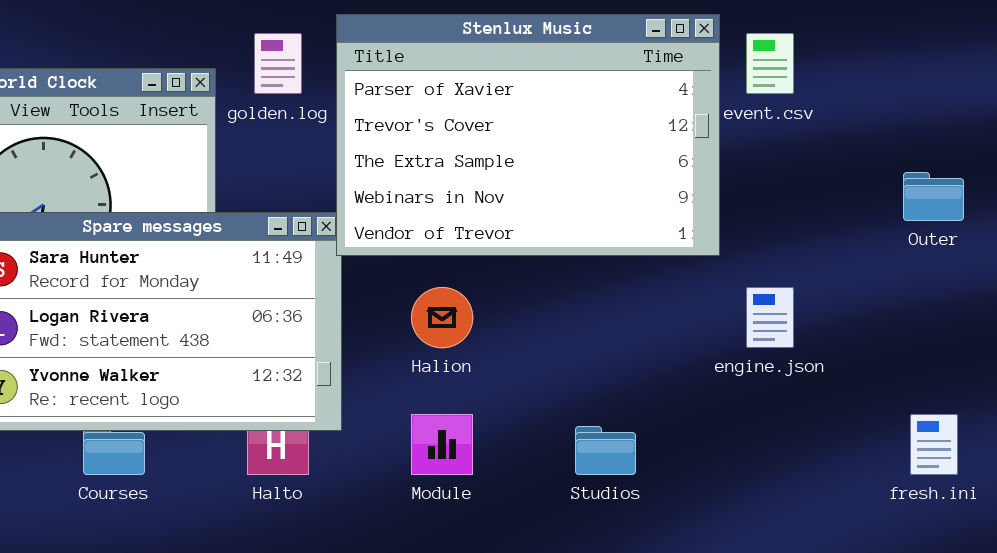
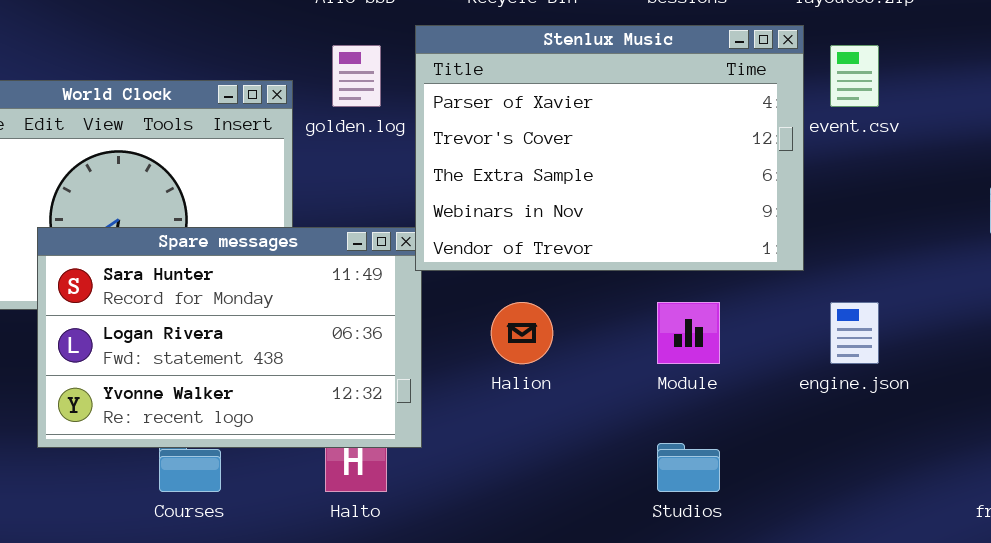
Module: [411,414,473,475] -> [657,302,720,364], moved

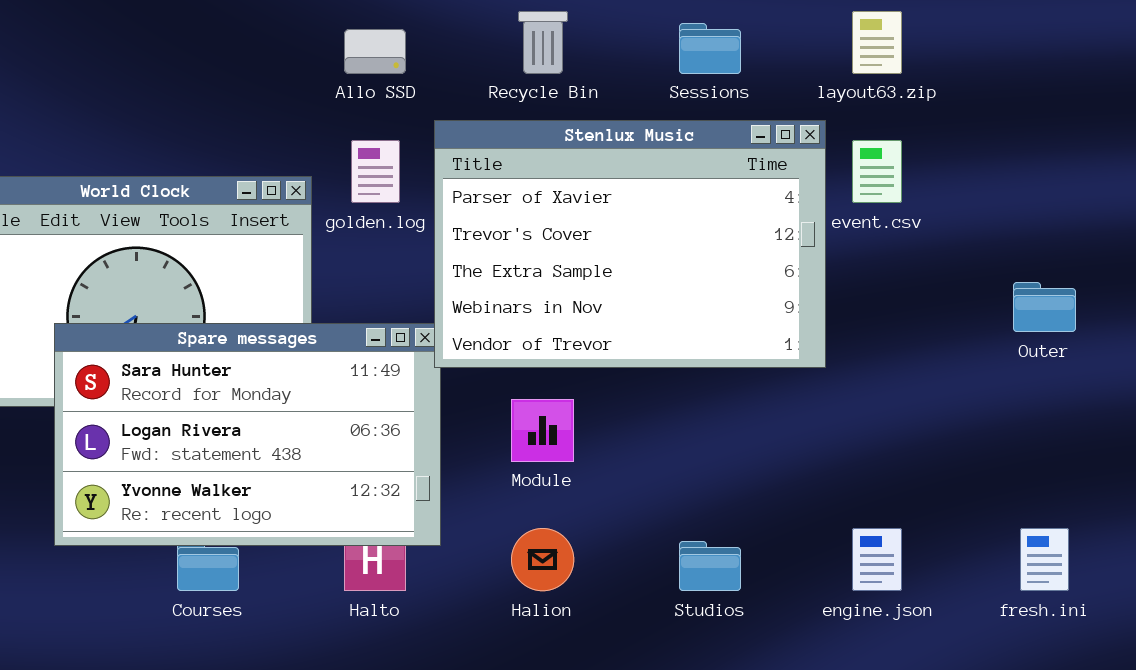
Halion: [491,302,553,364] -> [511,528,574,591], moved
Module: [657,302,720,364] -> [511,399,574,462], moved
engine.json: [830,302,879,364] -> [852,528,902,591], moved

